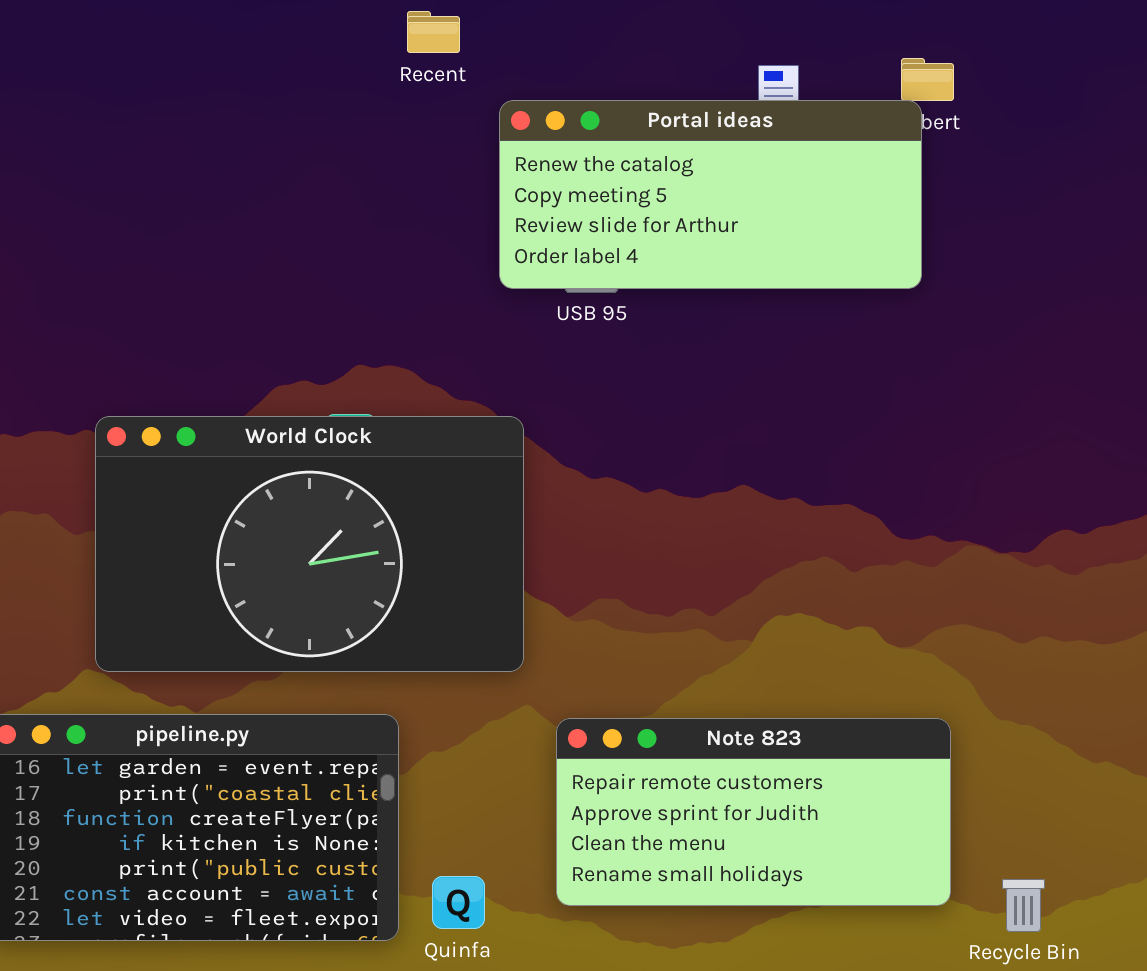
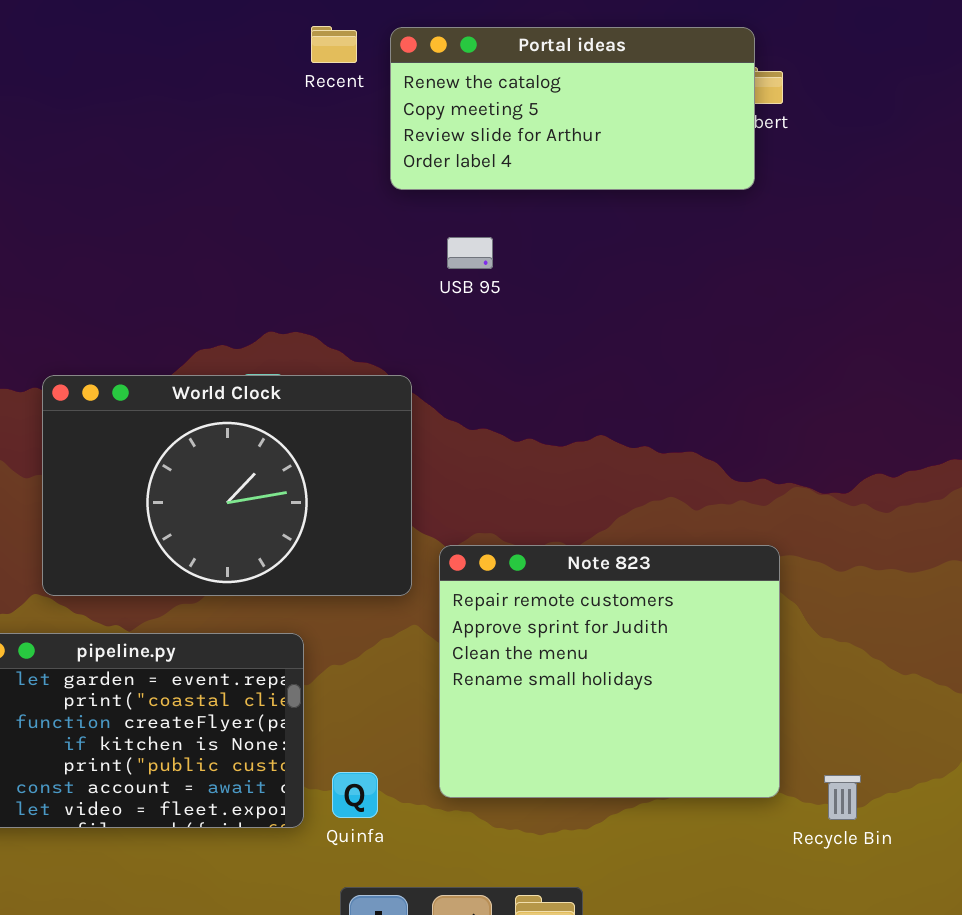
Portal ideas: [499,100,922,289] -> [390,27,755,190], moved
Note 823: [556,718,951,906] -> [439,545,780,798], resized

